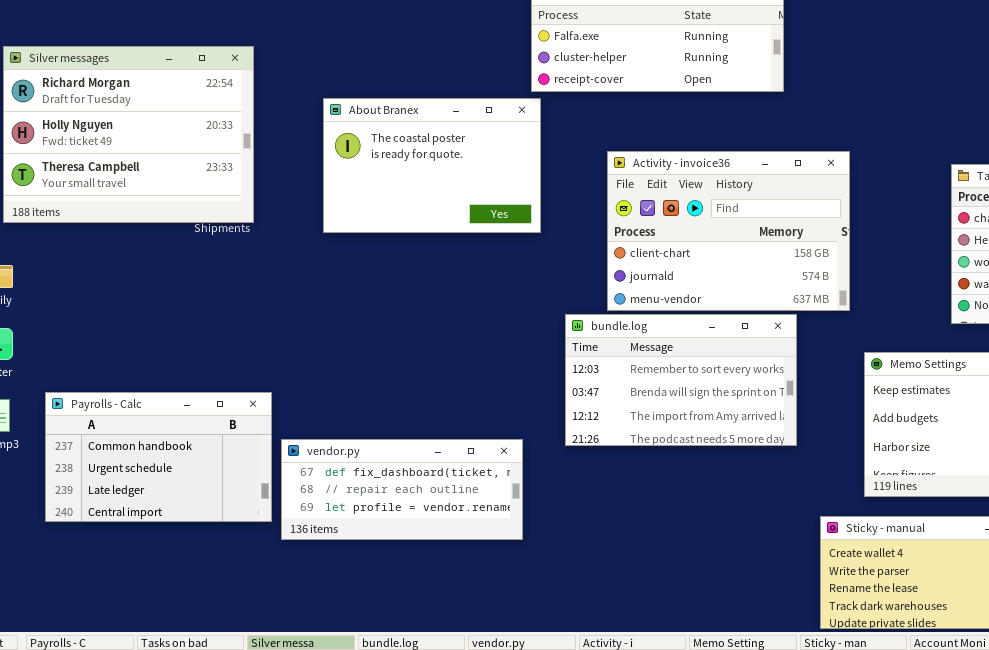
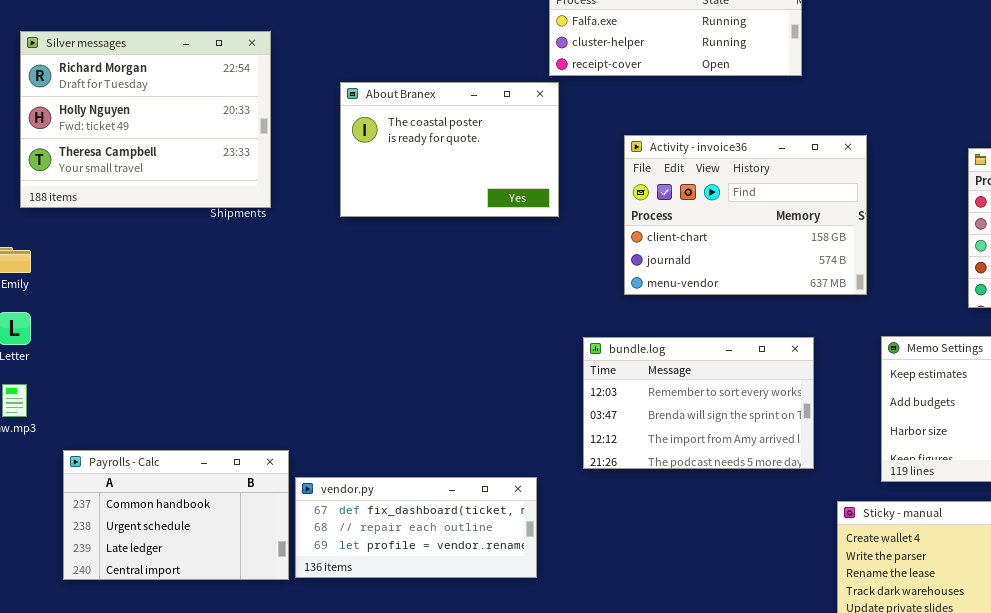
bundle.log: [565,314,797,446] -> [583,337,814,469], moved
Payrolls - Calc: [45,392,272,522] -> [63,450,289,580], moved
vendor.py: [281,439,523,540] -> [295,477,537,578], moved

